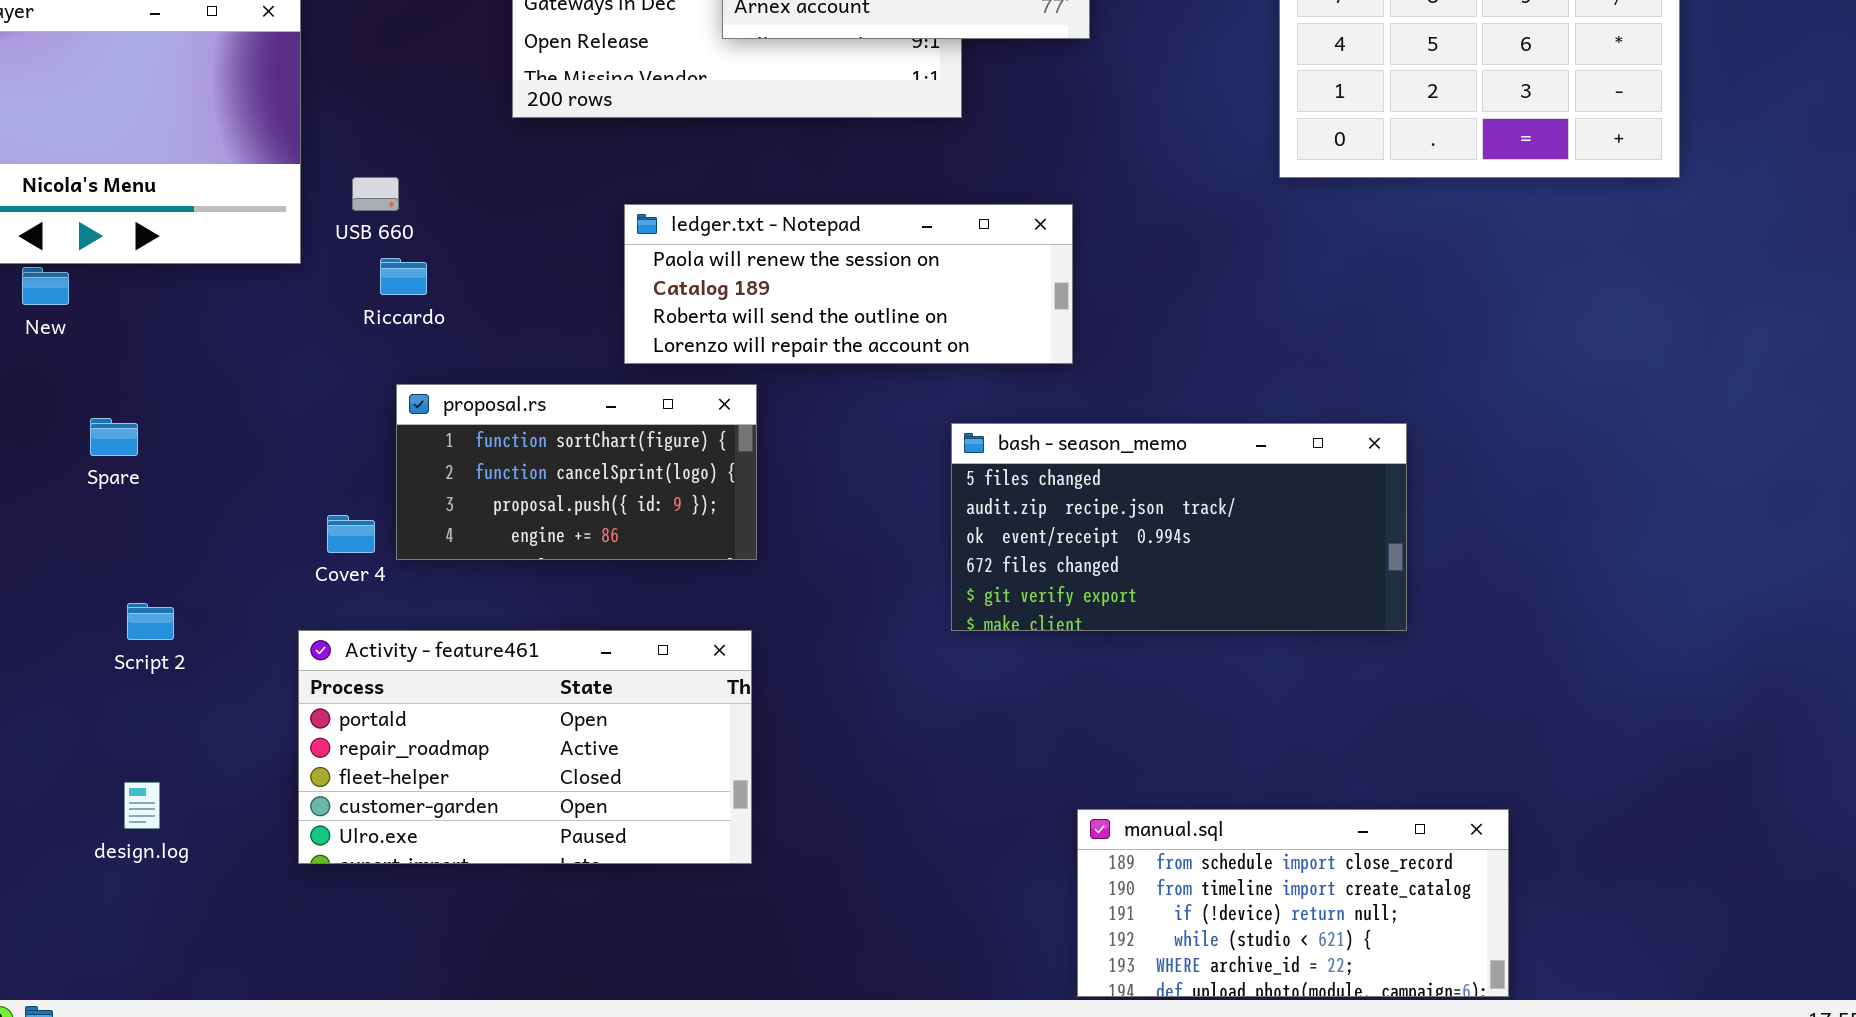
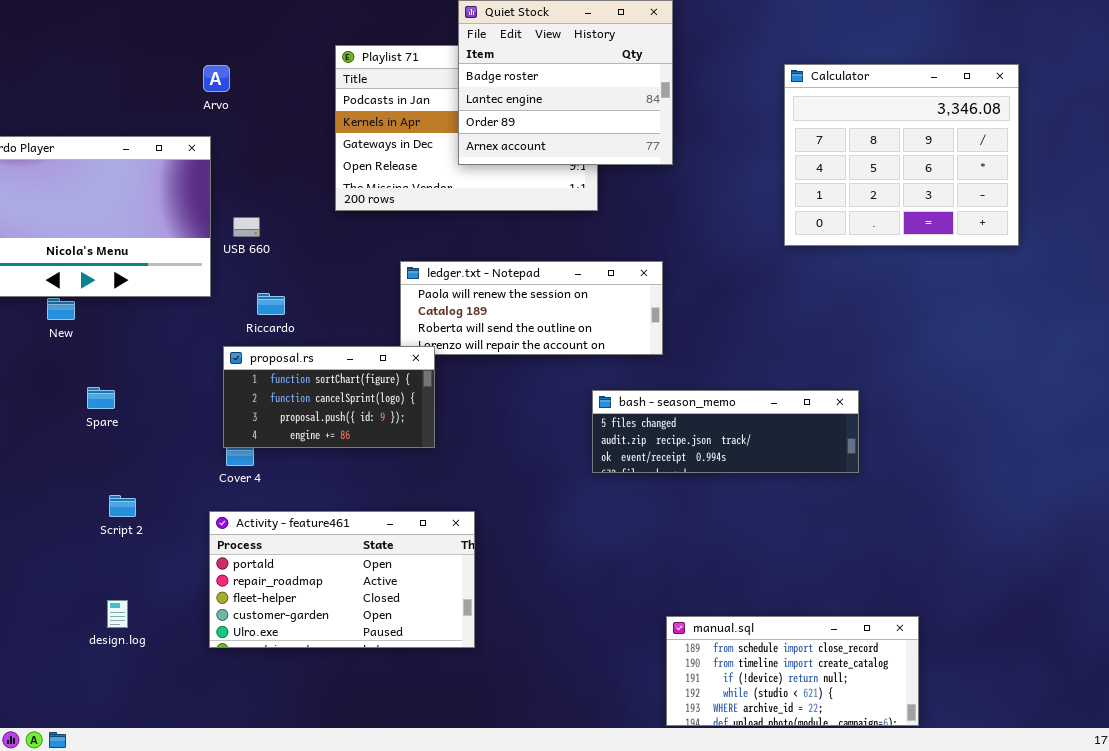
USB 660: [352,177,399,211] -> [233,217,260,237], moved
proposal.rs: [396,384,757,560] -> [223,346,435,448], moved
bash - season_memo: [951,423,1407,631] -> [592,390,859,473], resized

